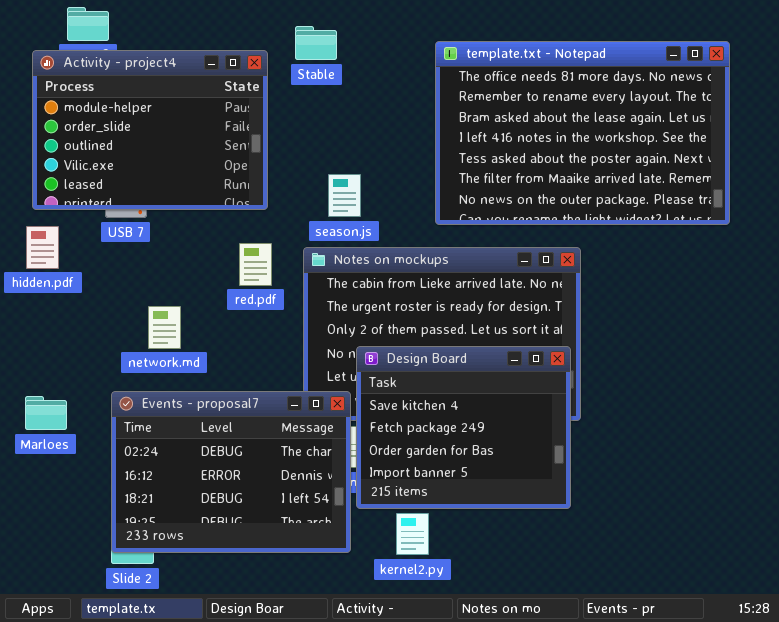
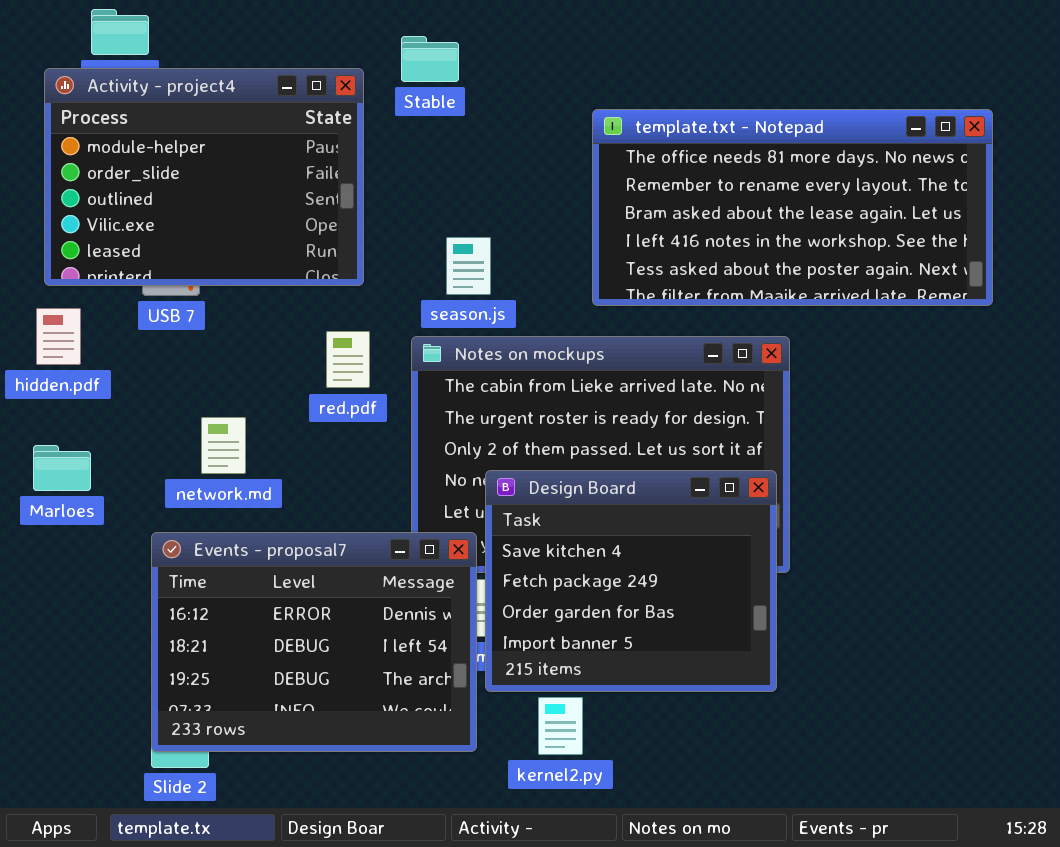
template.txt - Notepad: [435,41,730,225] -> [592,109,993,306], resized
Events - proposal7: [111,391,351,553] -> [151,532,477,752], scrolled down 1 row
Marloes: [25,396,67,430] -> [33,445,91,491], moved

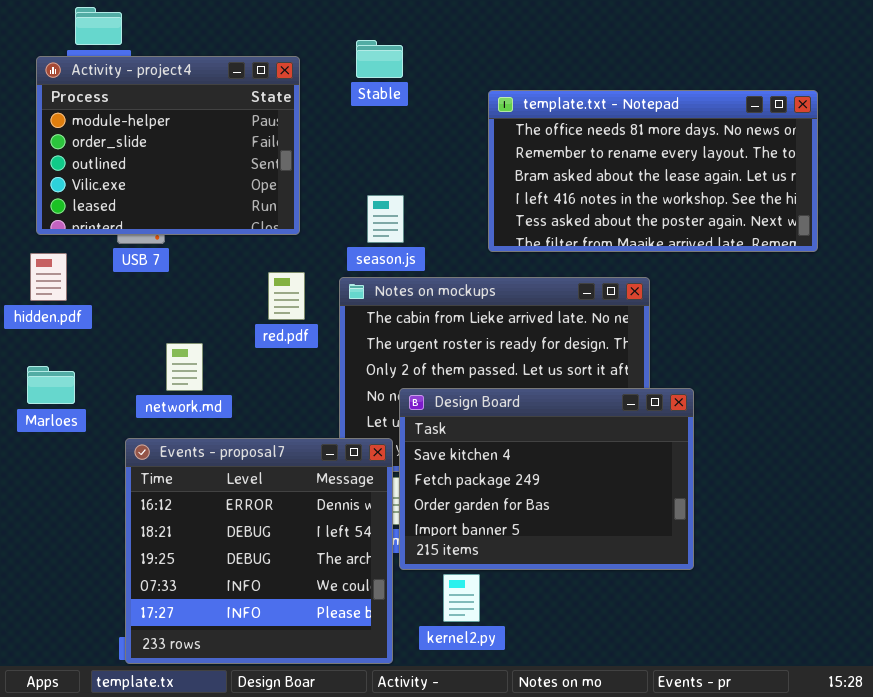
Stable: [401,36,459,82] -> [356,40,403,78], moved
Design Board: [485,470,777,692] -> [399,388,694,570], resized
Events - proposal7: [151,532,477,752] -> [125,438,393,664], resized

